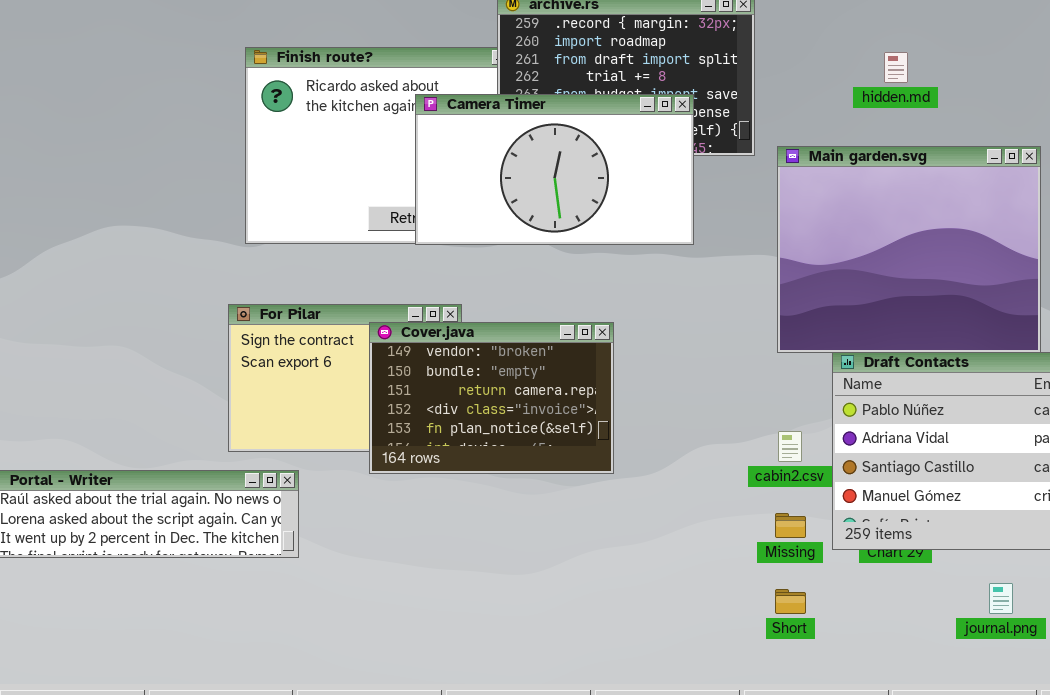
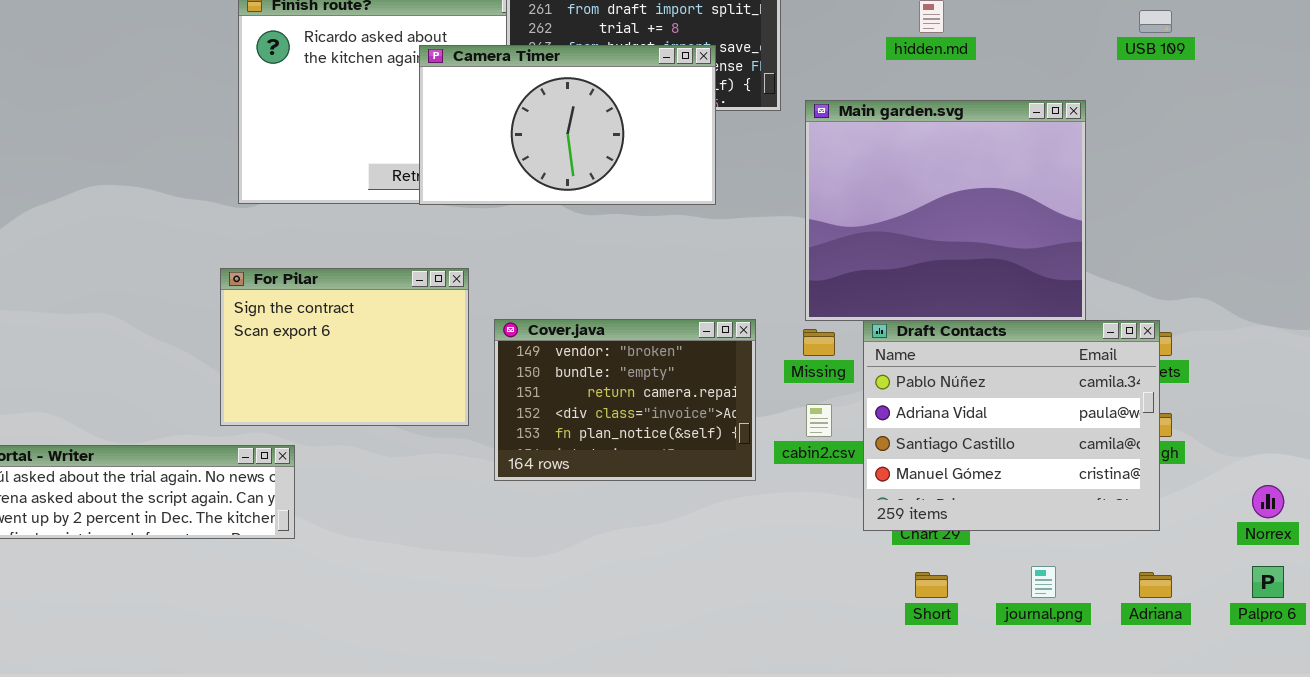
Cover.java: [369,322,614,474] -> [494,319,756,481], moved
Missing: [775,513,806,538] -> [803,329,835,356], moved
Short: [775,589,806,614] -> [915,572,948,598], moved

